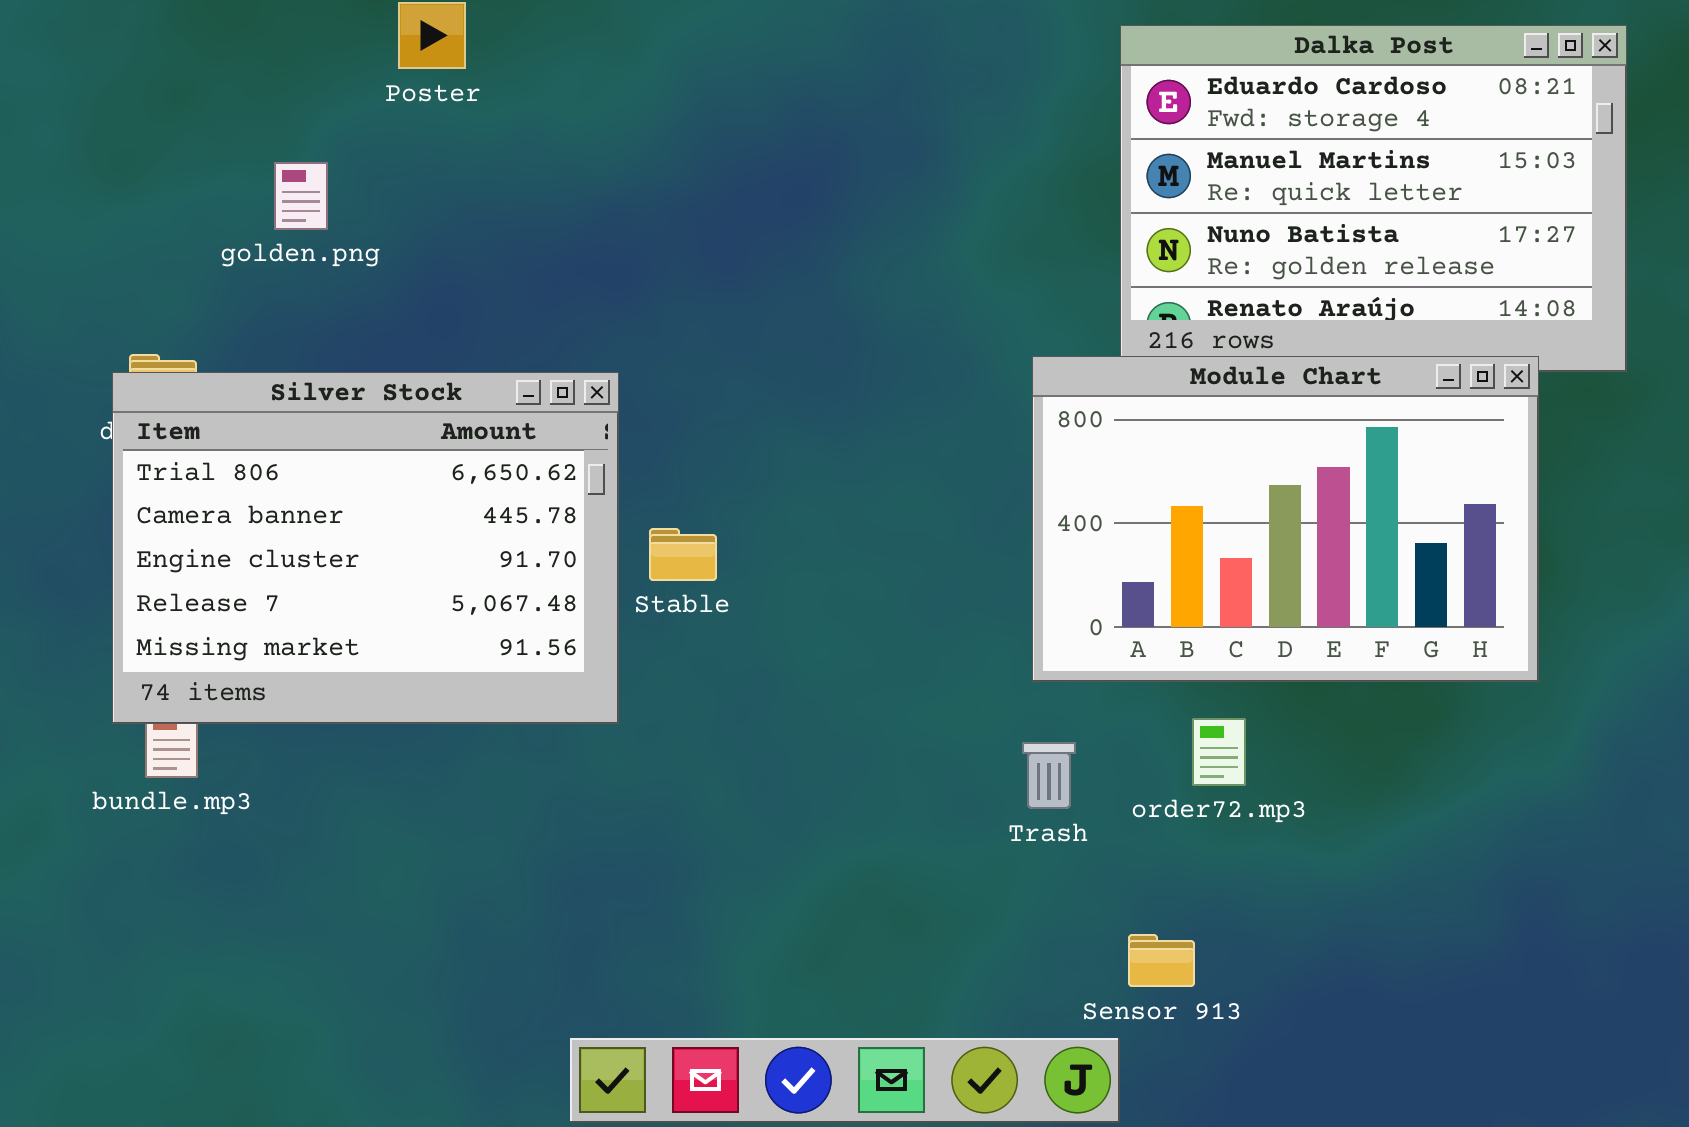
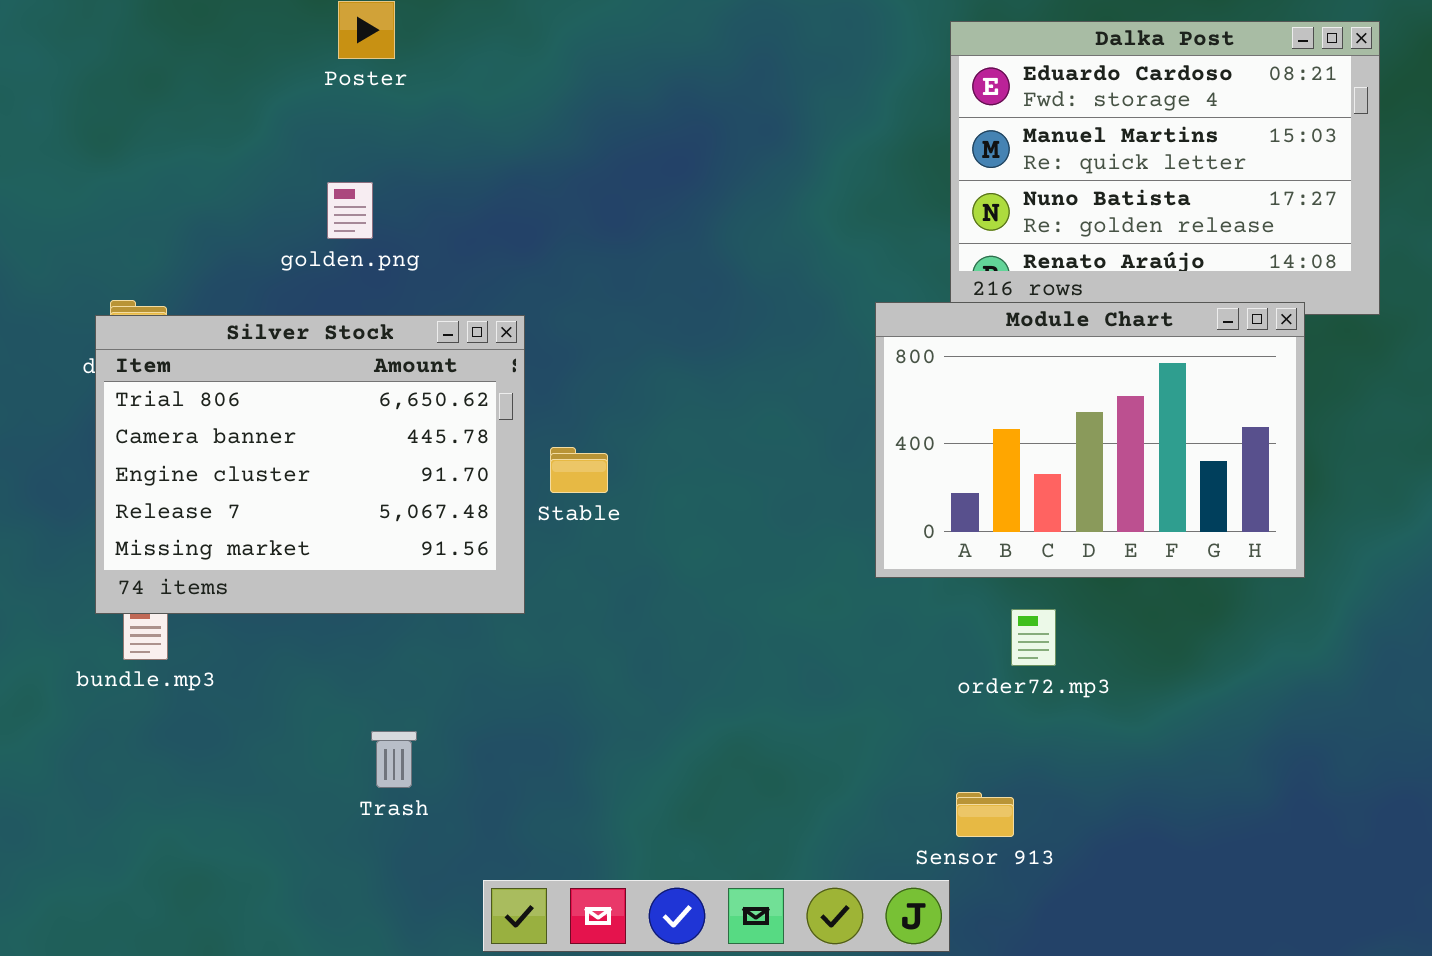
golden.png: [274,162,328,230] -> [327,182,373,239], moved
Trash: [1022,742,1076,809] -> [371,731,417,788], moved

